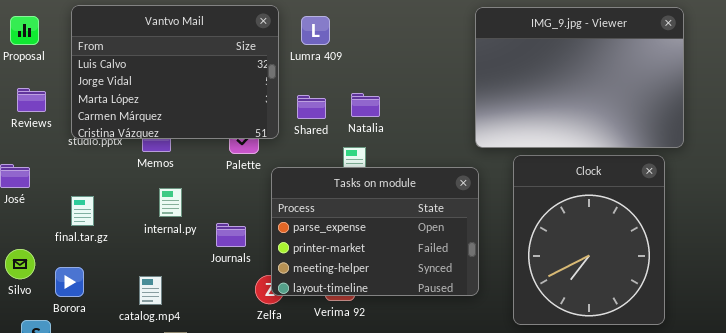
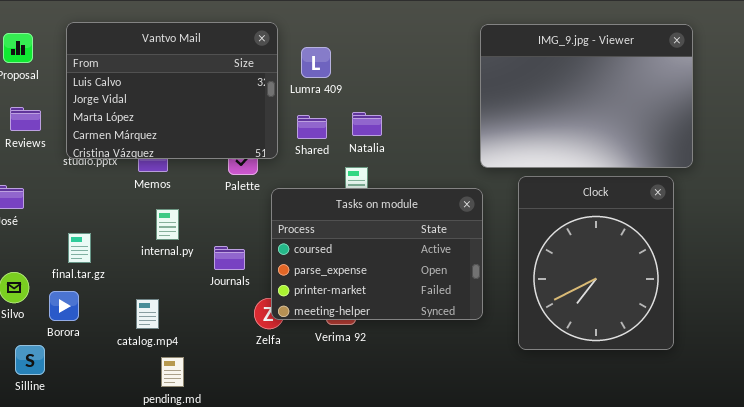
Lumra 409: [301,16,330,45] -> [301,47,331,78], moved
Tasks on module: [271,167,479,296] -> [271,188,483,320], scrolled up 1 row
final.tar.gz: [71,196,94,226] -> [68,233,91,263], moved

